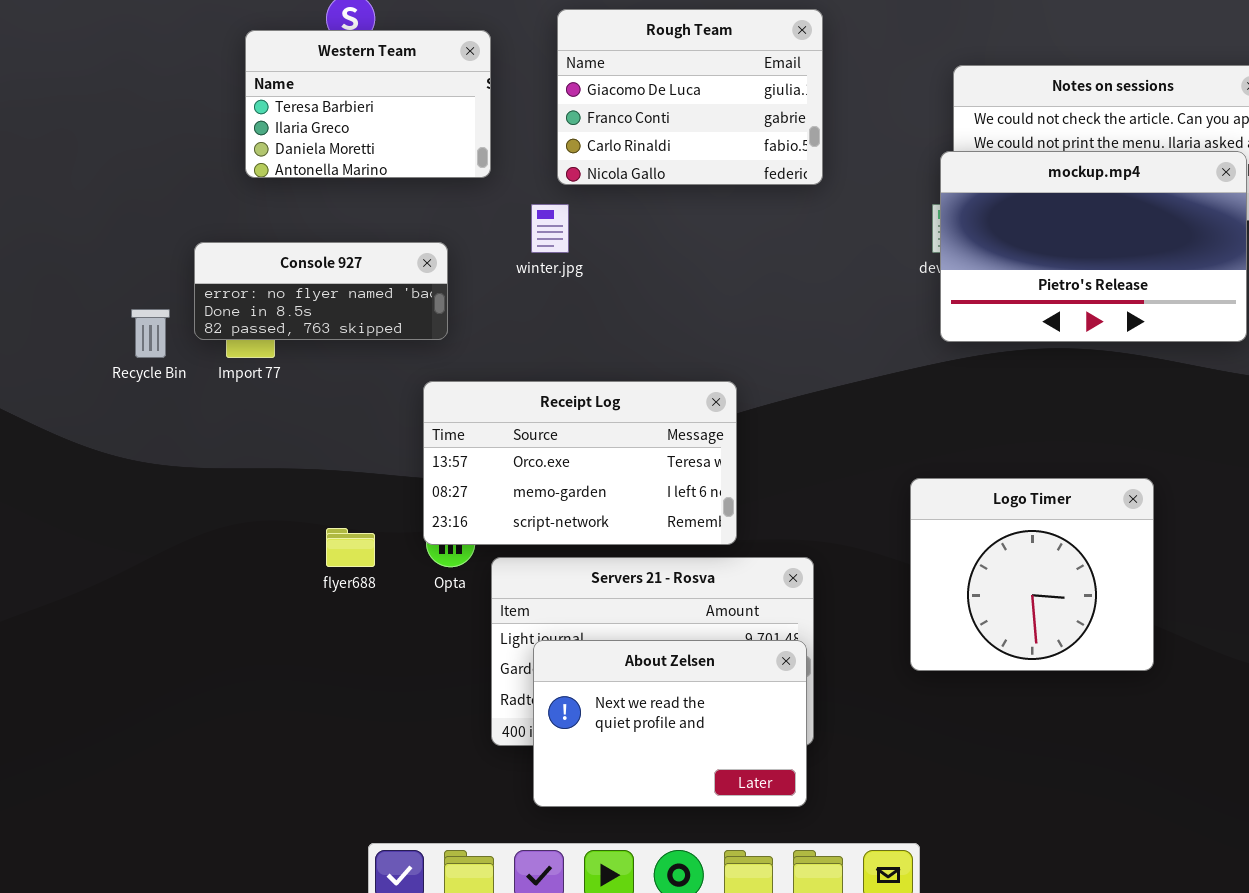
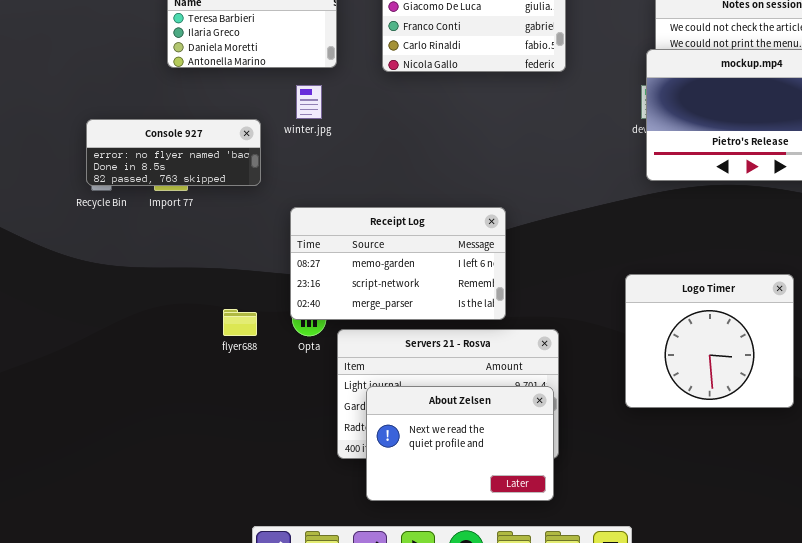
winter.jpg: [531,204,569,253] -> [296,85,322,119], moved
Console 927: [194,242,448,340] -> [86,119,261,186], moved
Receipt Log: [423,381,737,545] -> [290,207,506,320], scrolled down 1 row

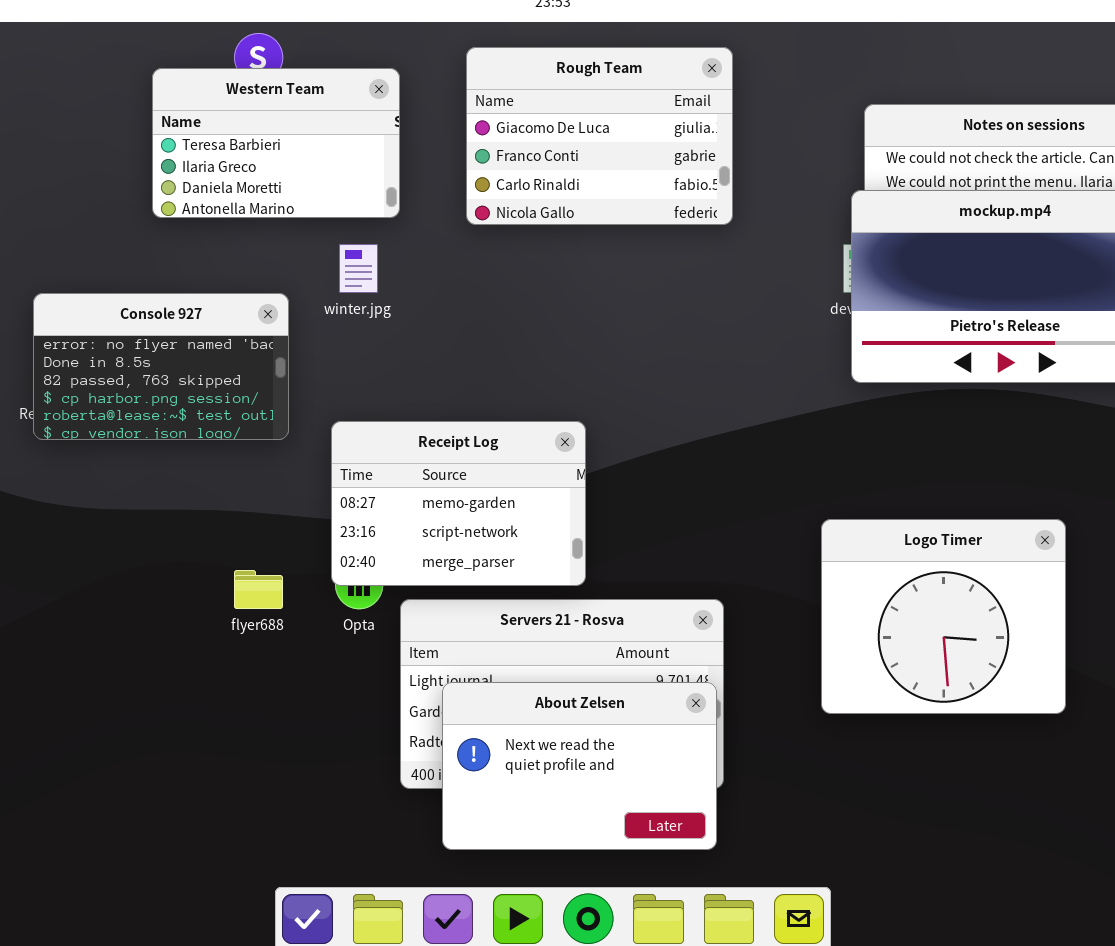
Console 927: [86,119,261,186] -> [33,293,289,440], resized
Receipt Log: [290,207,506,320] -> [331,421,586,586], resized

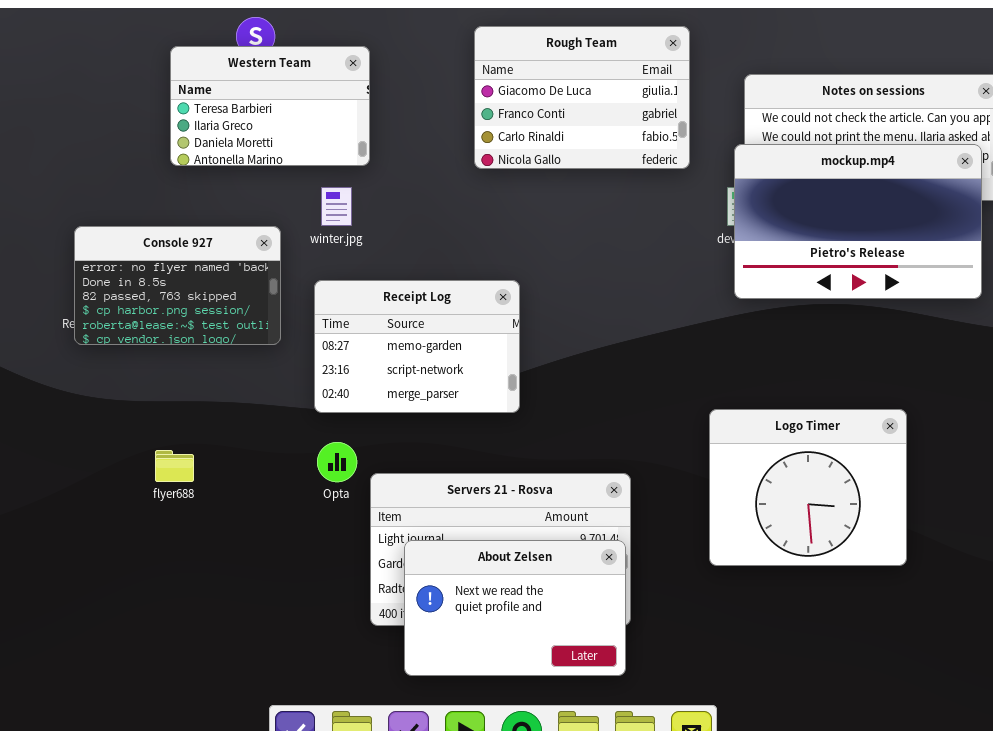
Rough Team: [466,47,733,225] -> [474,26,690,169], moved
Receipt Log: [331,421,586,586] -> [314,280,520,413], moved
flyer688: [234,570,283,609] -> [155,450,194,482], moved

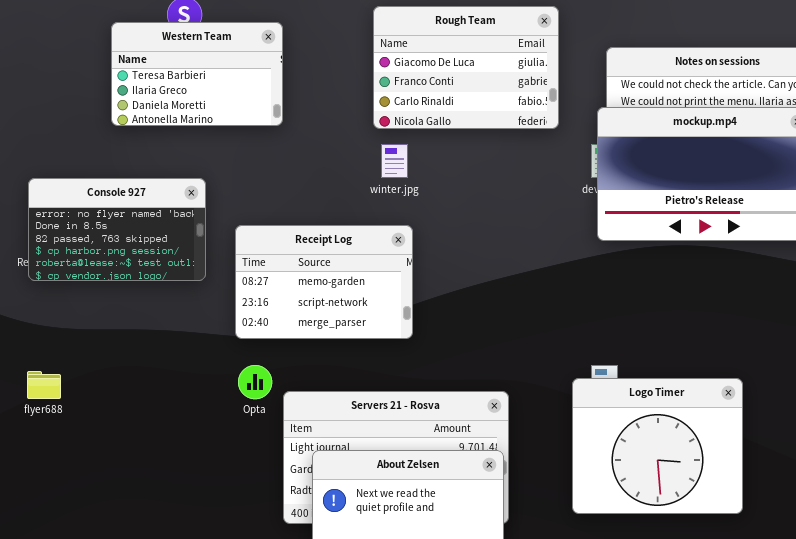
winter.jpg: [321,187,352,226] -> [381,144,408,178], moved
Logo Timer: [709,409,907,566] -> [572,378,743,514], moved
flyer688: [155,450,194,482] -> [27,371,61,399], moved

